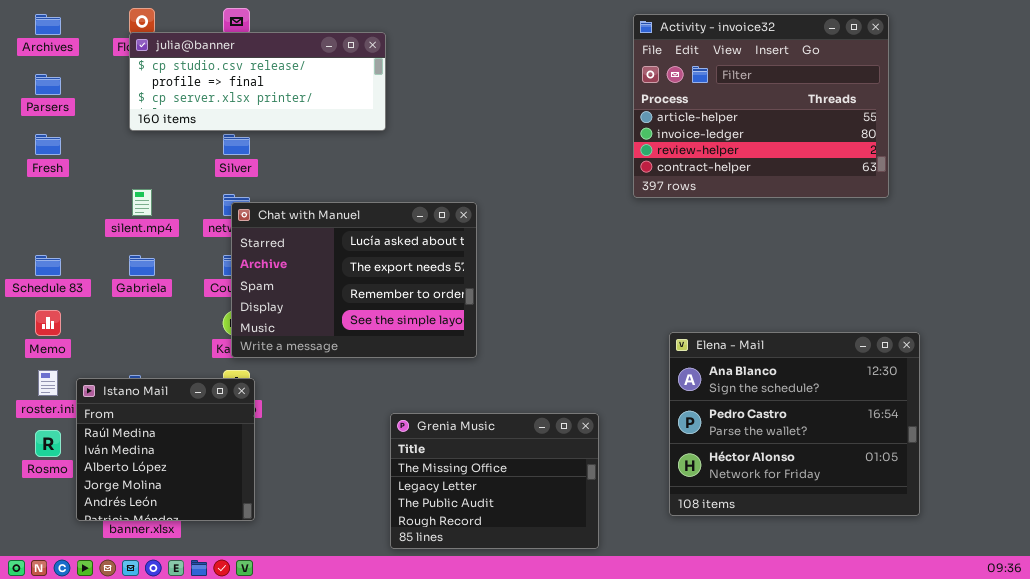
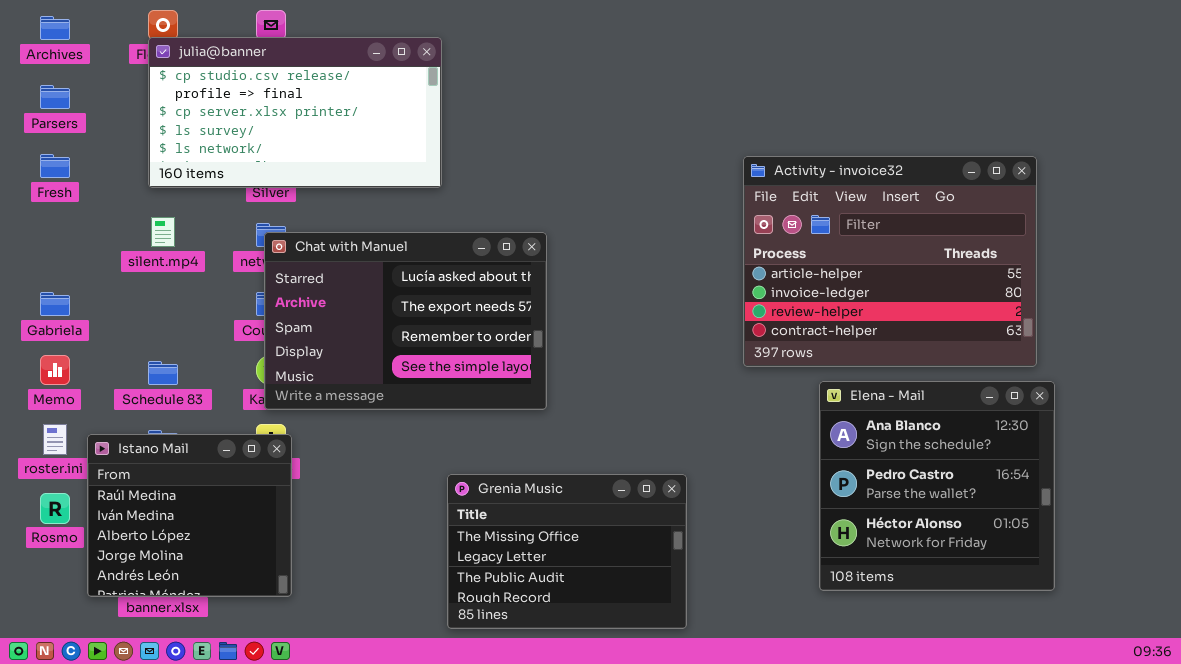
Activity - invoice32: [633,14,889,198] -> [743,156,1037,367], moved
julia@banner: [129,32,386,131] -> [148,37,442,188], resized
Schedule 83: [35,255,61,276] -> [148,361,178,385], moved
Gabriela: [129,255,155,276] -> [40,292,70,316], moved
Elena - Mail: [669,332,920,516] -> [819,381,1055,591], resized

